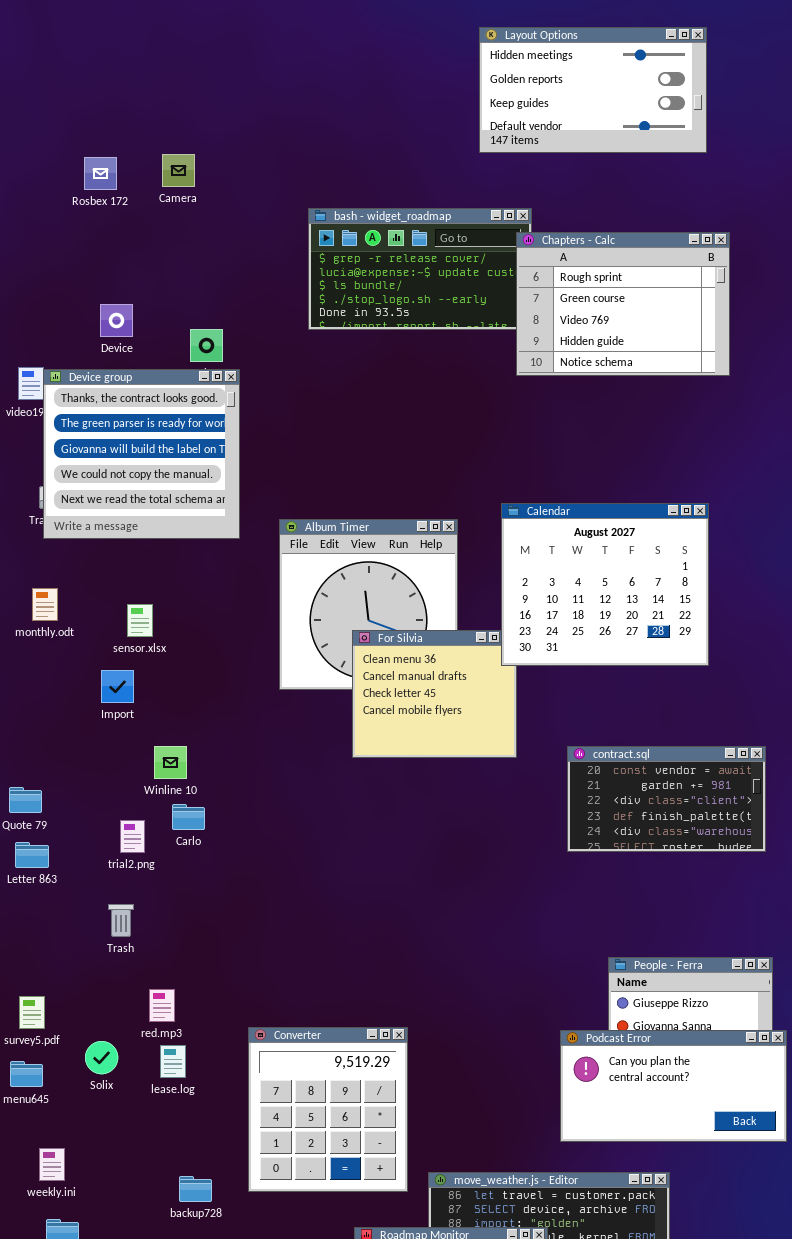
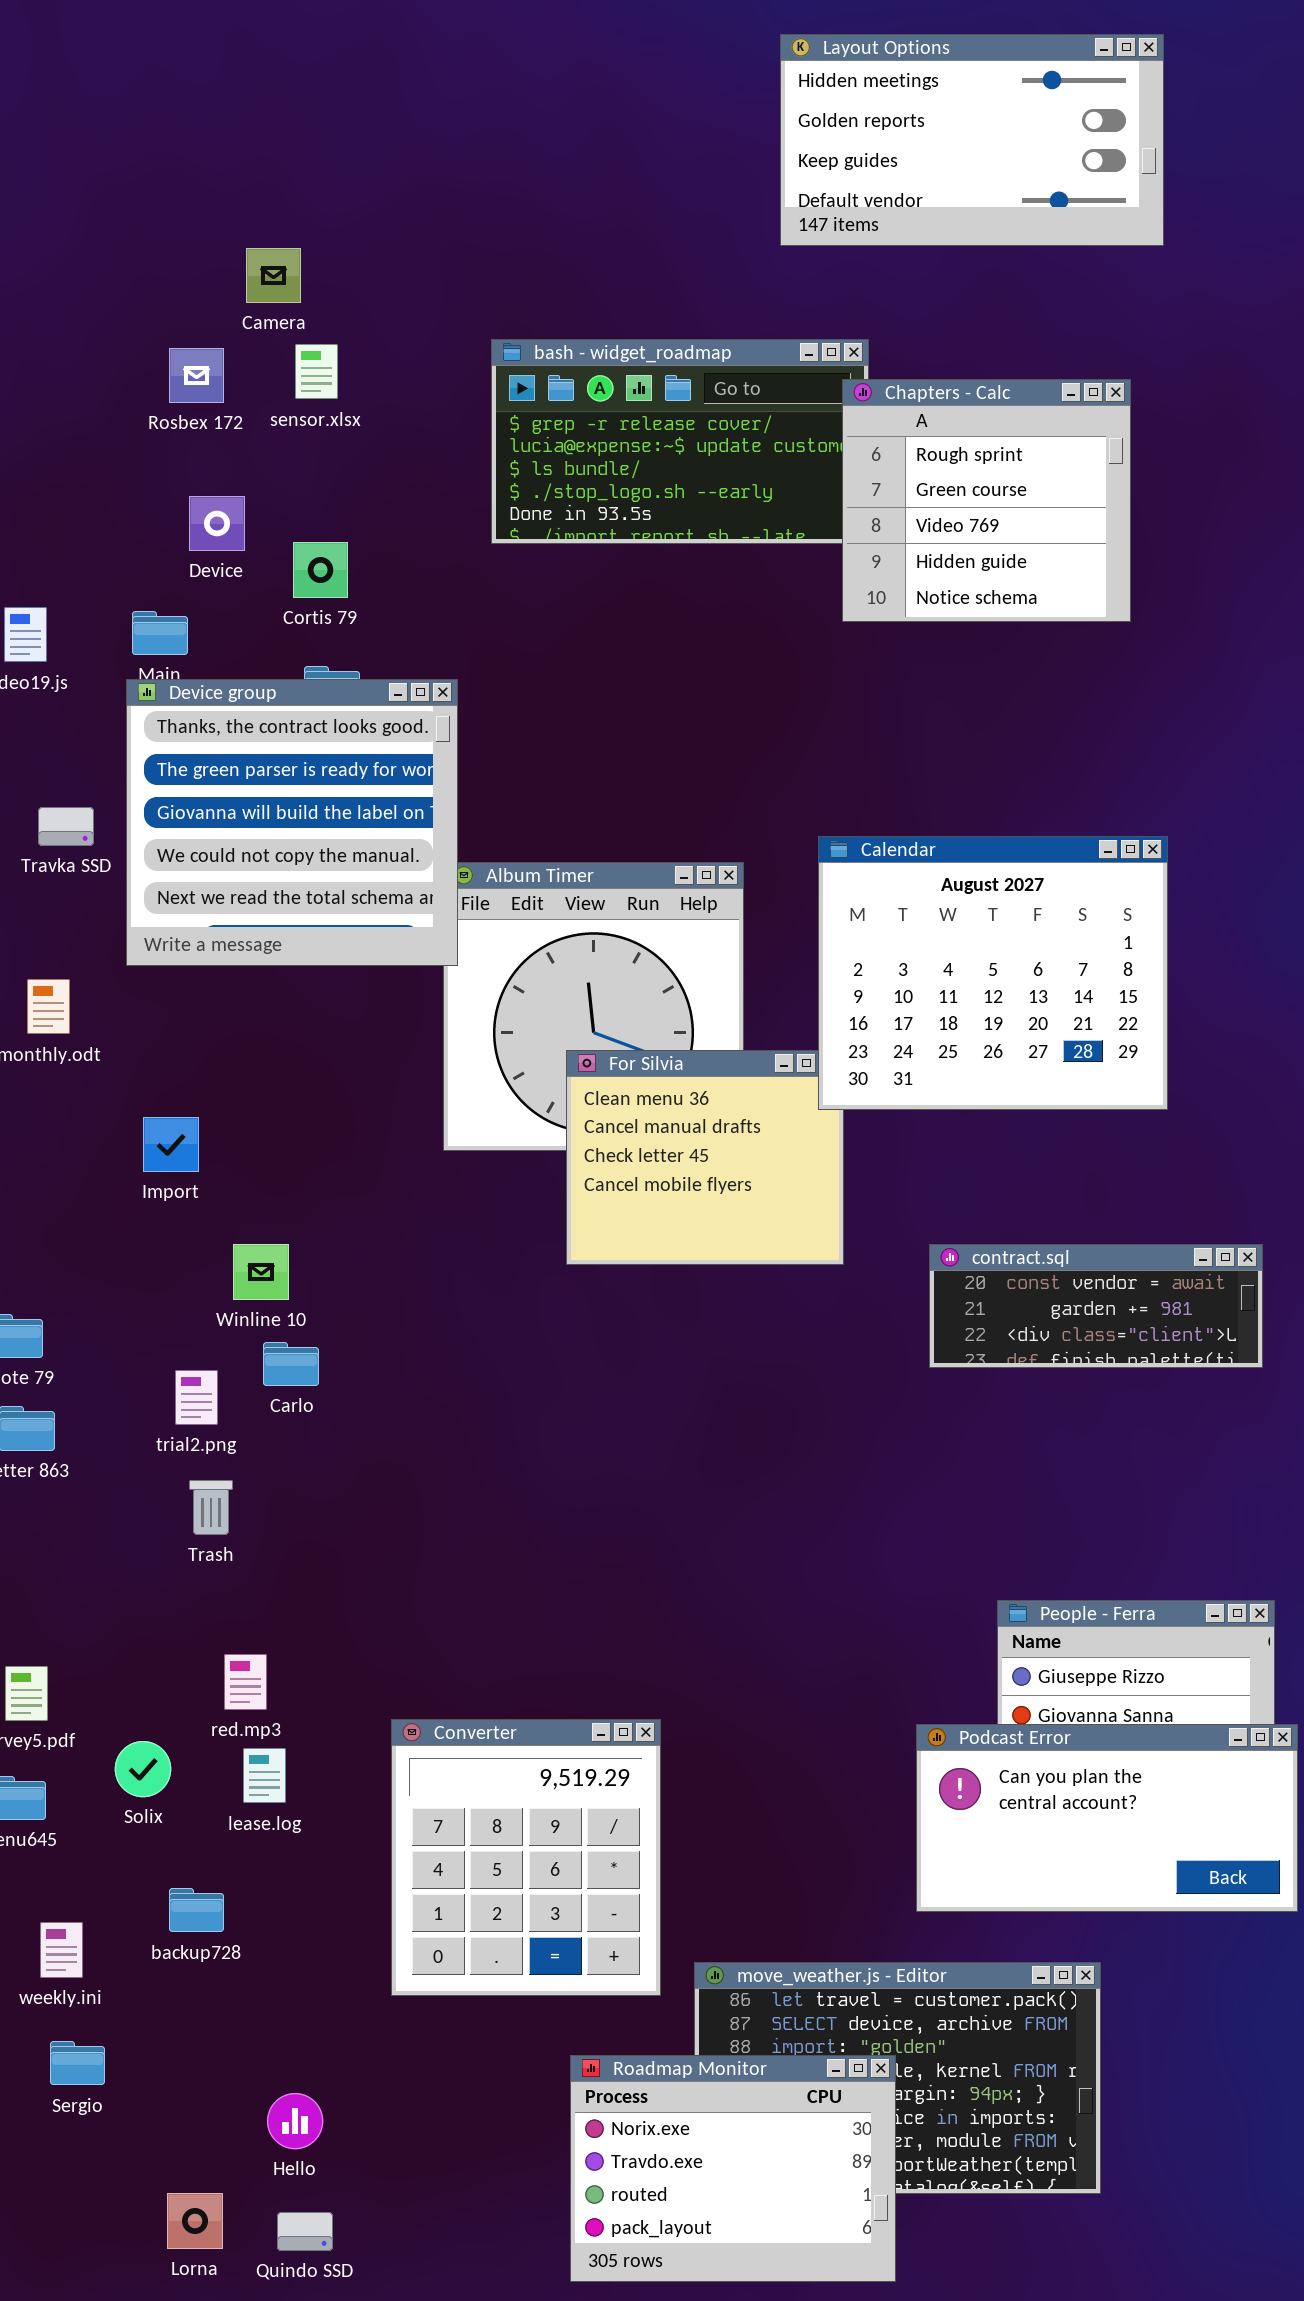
Rosbex 172: [84,157,117,190] -> [169,348,224,403], moved
Chapters - Calc: [516,232,730,376] -> [842,379,1131,622], resized
Device: [100,304,133,337] -> [189,496,245,551], moved
Device group: [43,369,240,539] -> [126,679,458,966], moved
sensor.xlsx: [127,604,153,637] -> [295,344,338,399], moved
contract.sql: [567,746,766,852] -> [929,1244,1263,1368], resized
Trash: [108,904,134,937] -> [189,1480,233,1535], moved
backup728: [179,1176,212,1202] -> [169,1888,224,1932], moved

